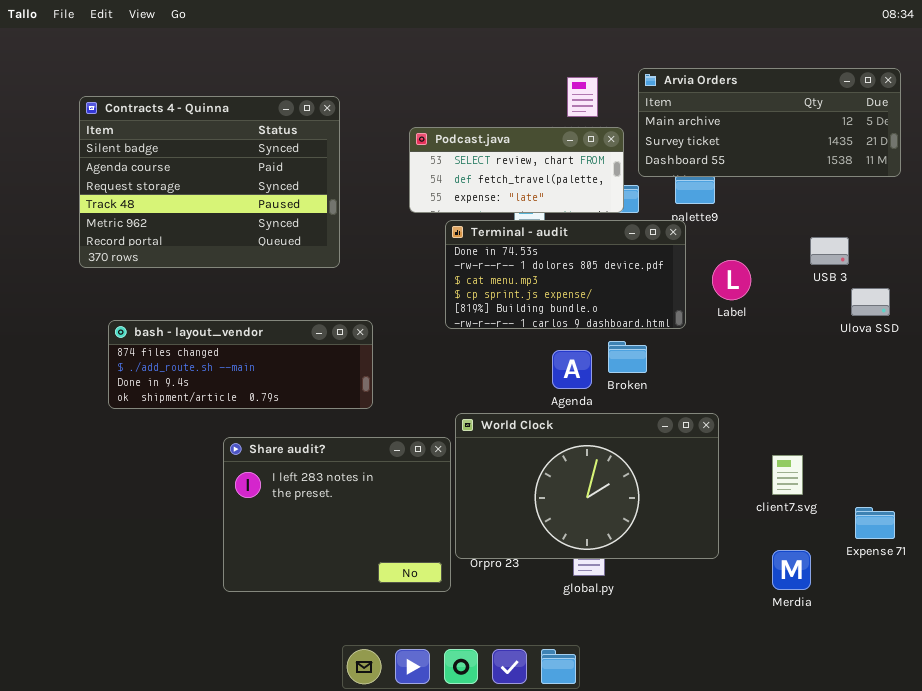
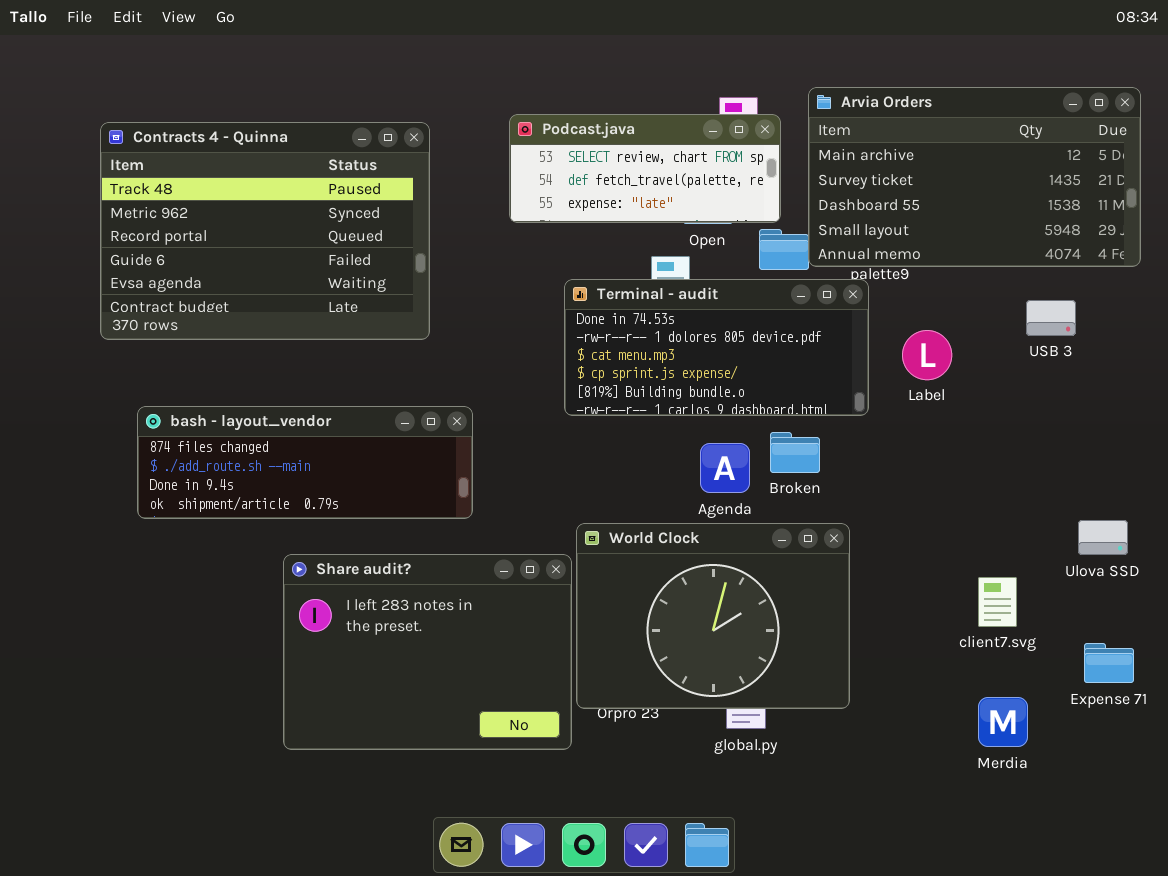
Arvia Orders: [638,68,901,177] -> [808,87,1141,267], resized
Contracts 4 - Quinna: [79,96,340,268] -> [100,122,430,340], scrolled down 3 rows
Podcast.java: [409,127,624,213] -> [509,114,781,223], moved
Ulova SSD: [851,288,890,316] -> [1078,520,1128,555], moved
World Clock: [455,413,719,559] -> [576,523,850,709], resized

